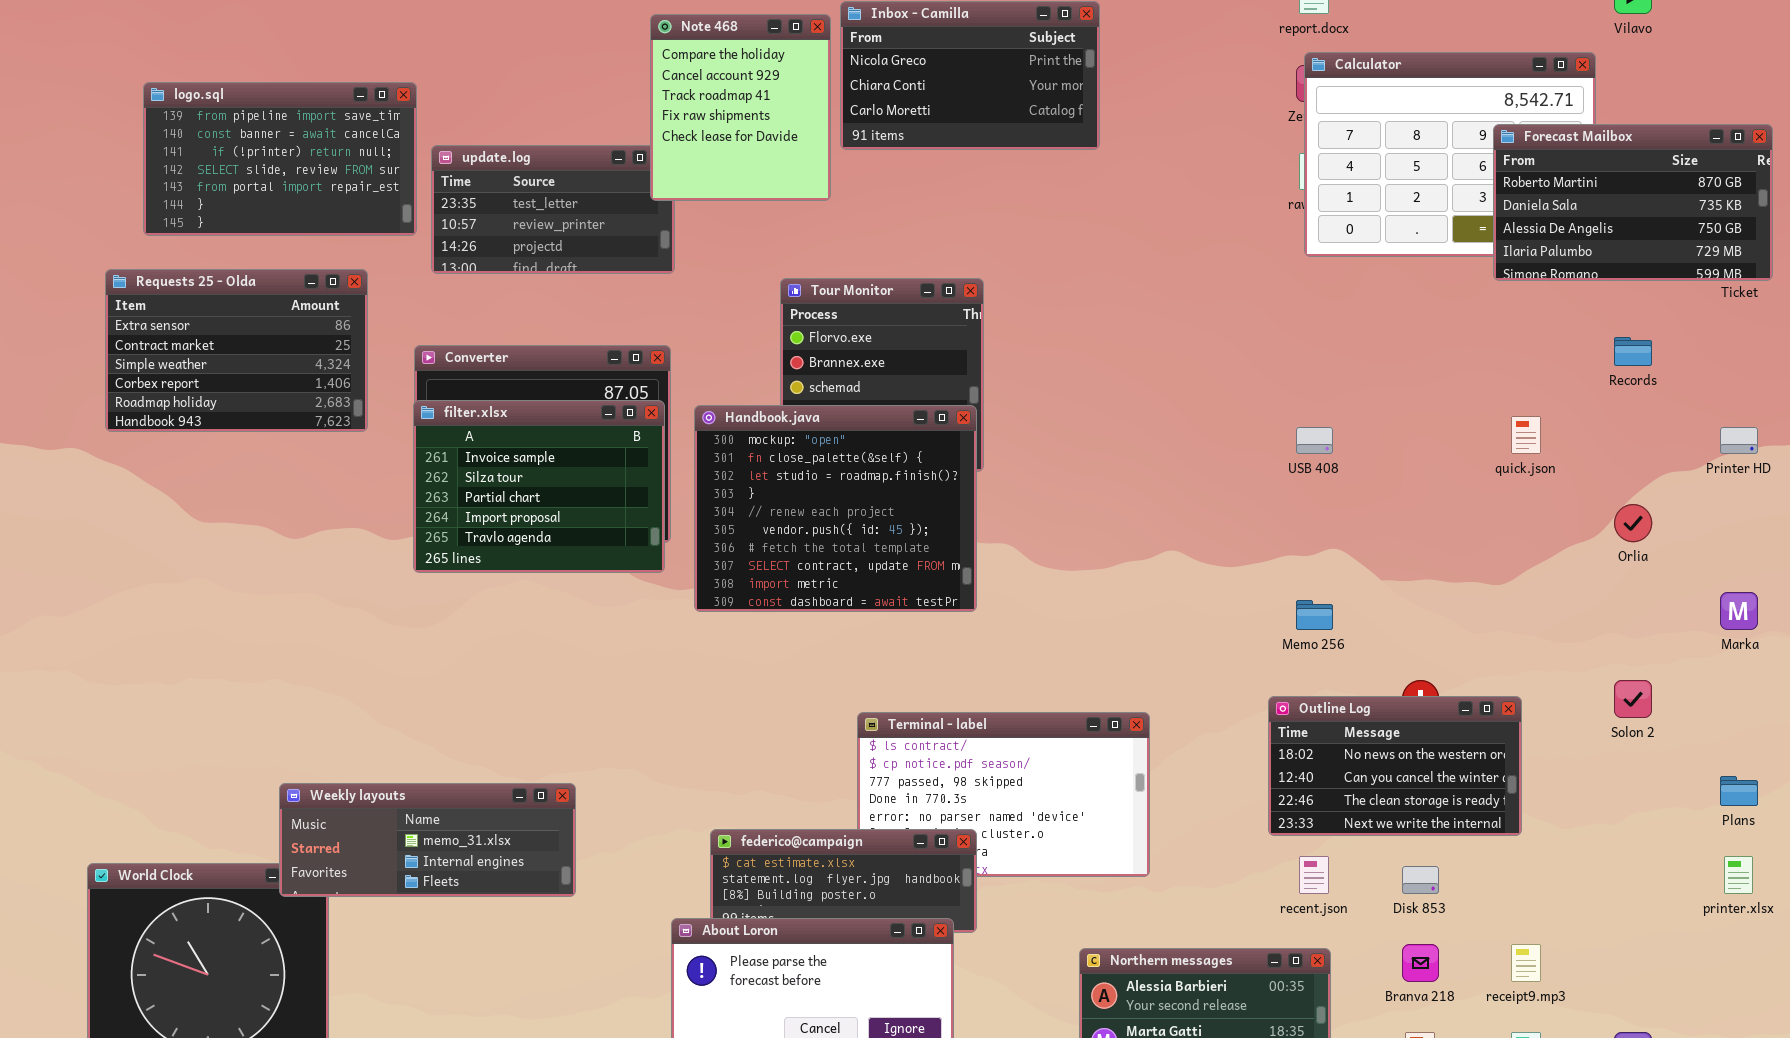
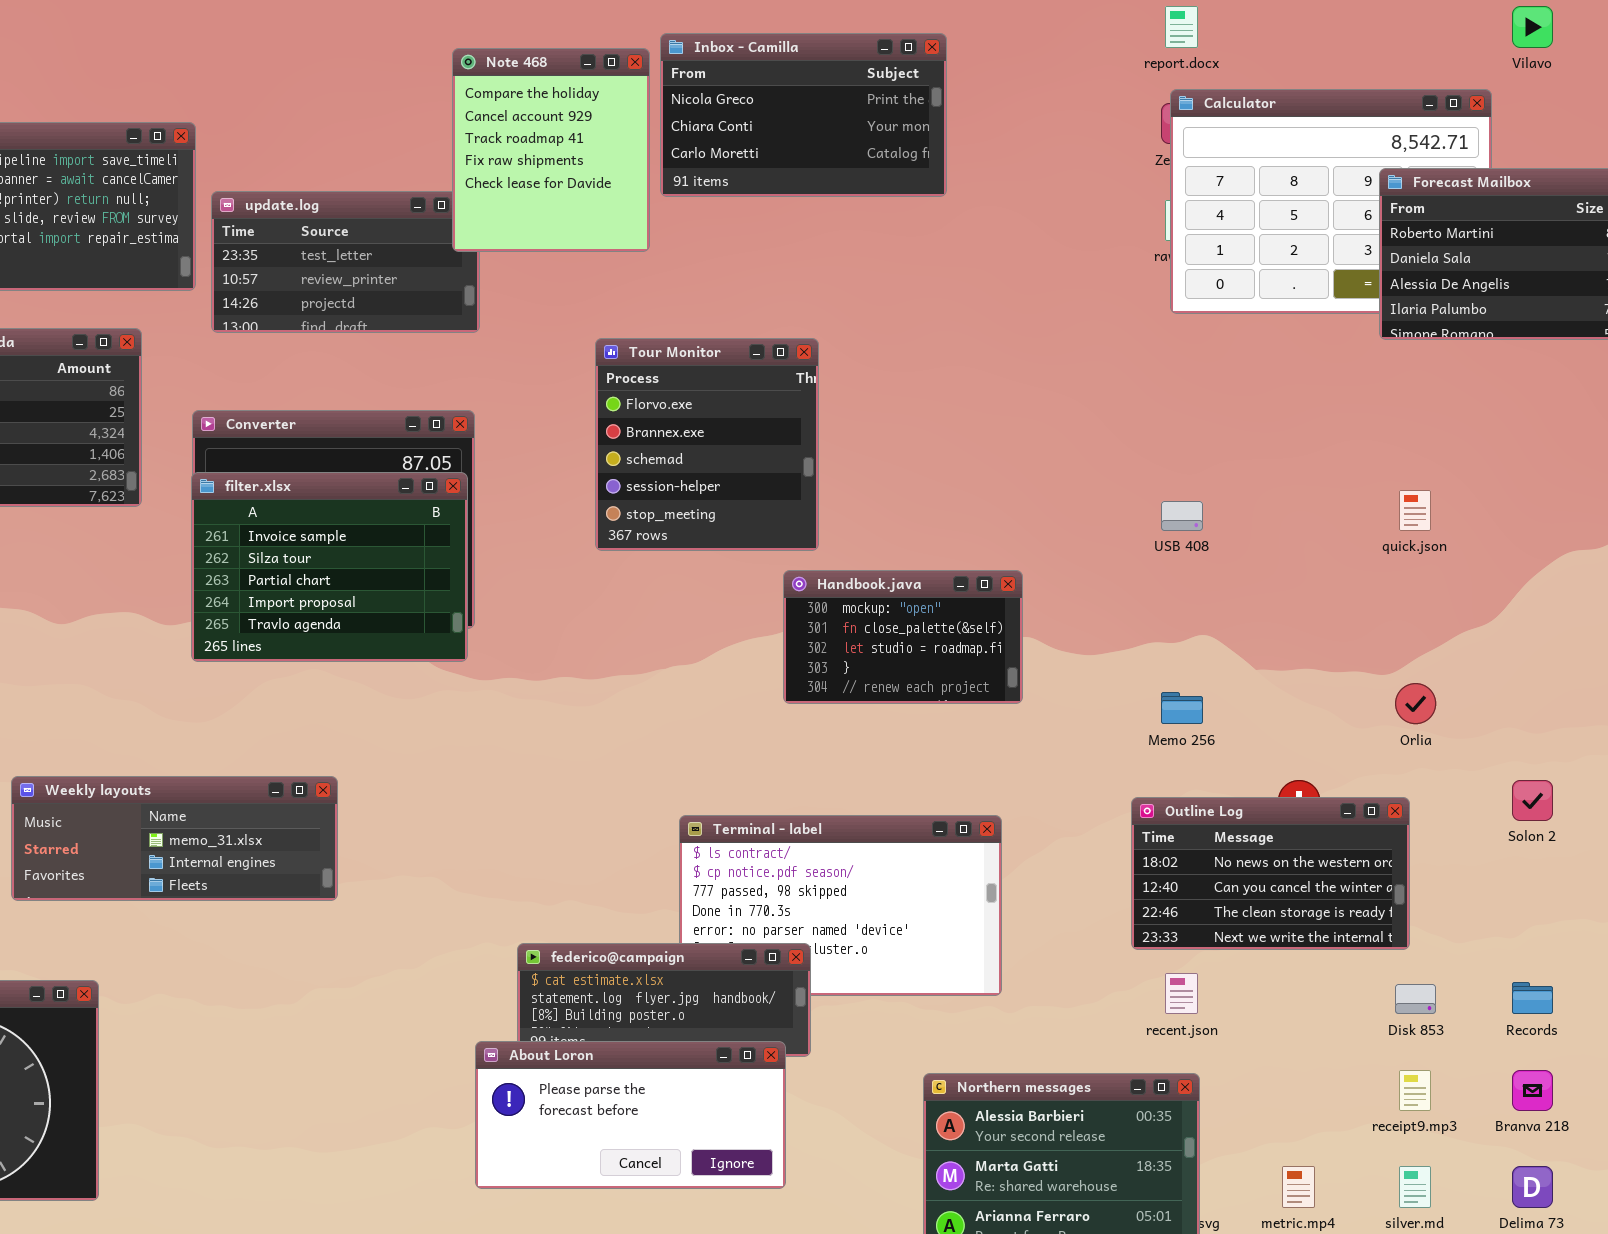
Records: [1614,337,1652,366] -> [1512,982,1553,1014], moved
Handbook.java: [694,405,977,612] -> [783,570,1023,704], moved, resized
Orlia: [1614,504,1652,542] -> [1395,683,1436,724], moved
Weekly layouts: [279,783,576,897] -> [11,776,338,901], moved
Disk 853: [1402,866,1439,894] -> [1395,984,1436,1014], moved
Branva 218: [1402,944,1439,982] -> [1512,1070,1553,1111], moved

